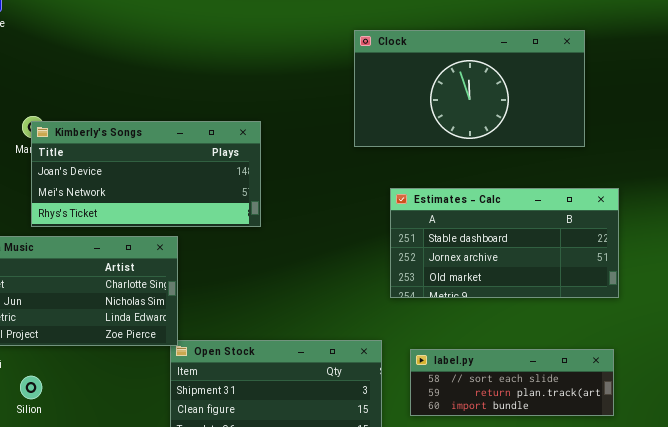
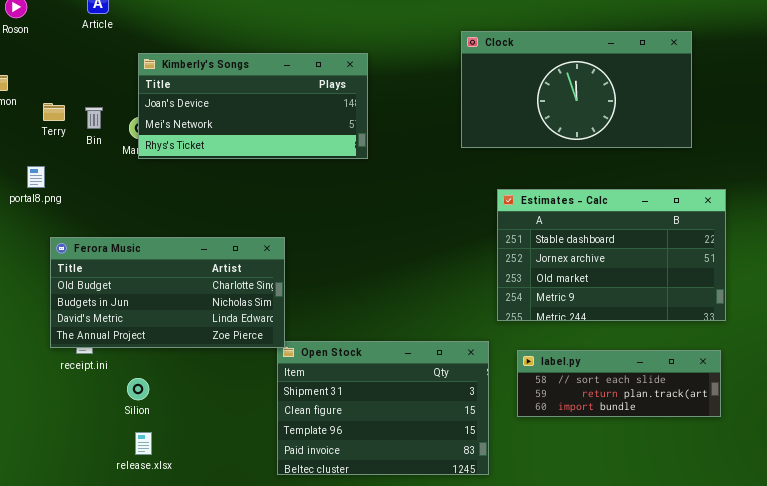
Kimberly's Songs: [31,121,261,227] -> [138,53,368,159], moved
Estimates - Calc: [390,188,619,298] -> [497,189,726,321], resized

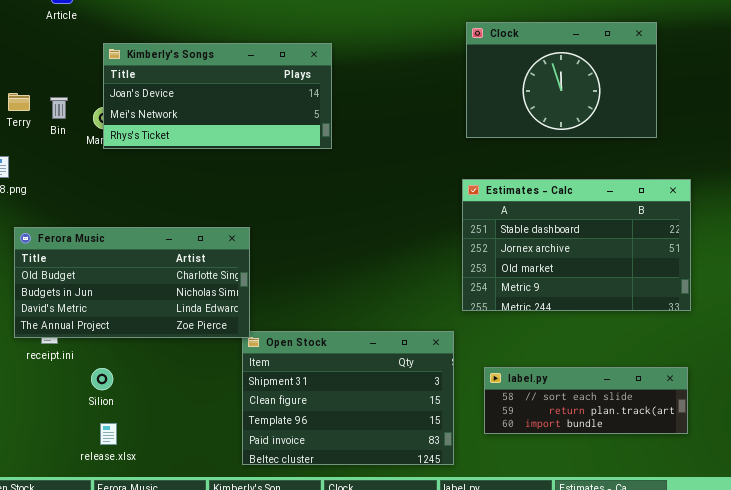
Clock: [461,31,692,148] -> [466,22,657,138], resized
label.py: [517,350,721,417] -> [484,367,688,434], moved

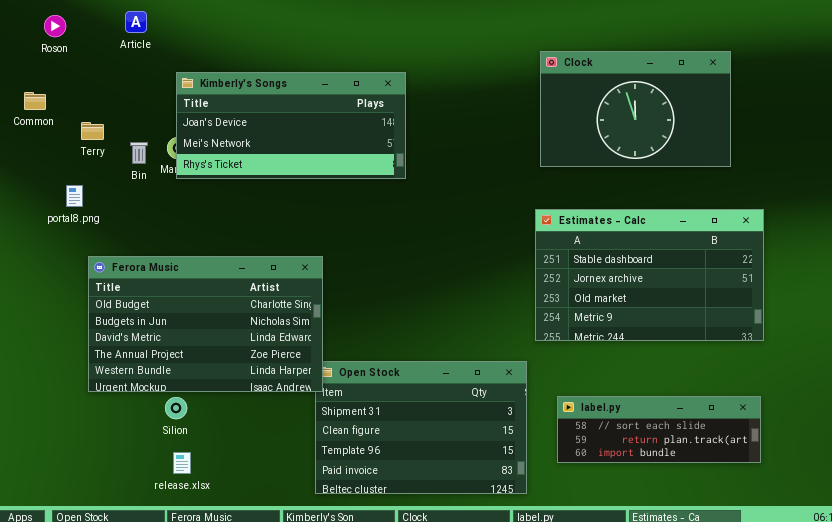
Bin: [50,97,68,119] -> [130,142,148,164], moved
Ferora Music: [14,227,250,338] -> [88,256,323,392], resized

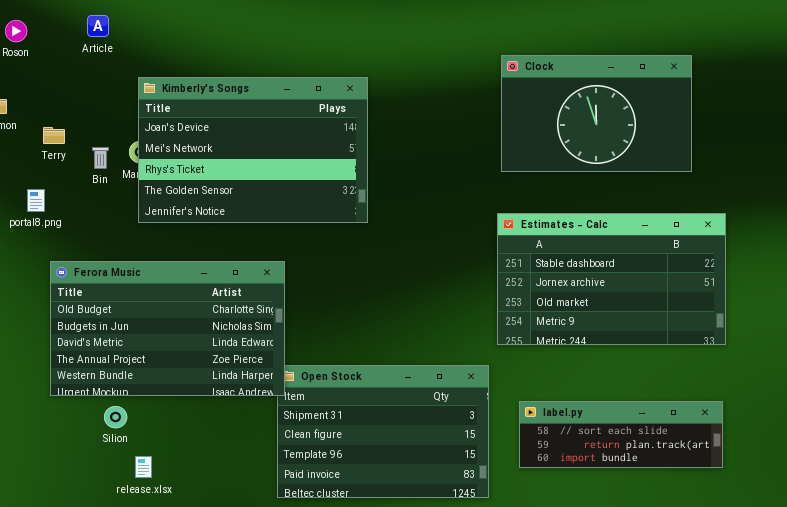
Kimberly's Songs: [176,72,406,179] -> [138,77,368,223], resized
Silion: [165,397,187,419] -> [104,406,127,428], moved

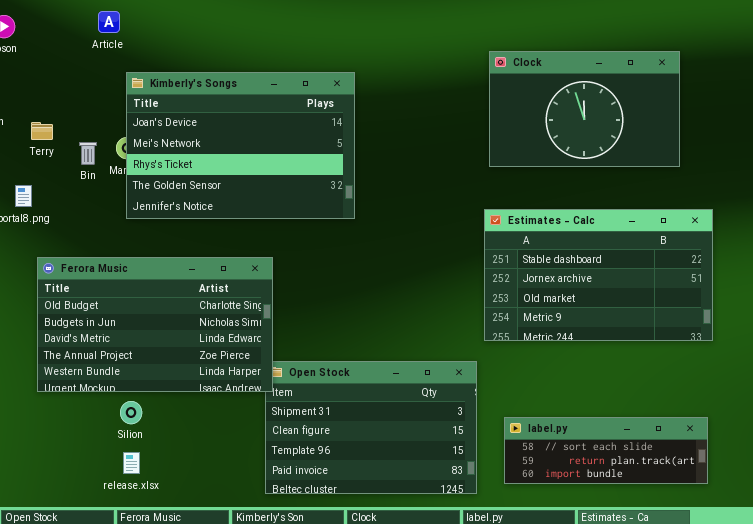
Article: [87,15,109,37] -> [98,11,120,33], moved
label.py: [519,401,723,468] -> [504,417,708,484], moved
Silion: [104,406,127,428] -> [120,401,142,424], moved

